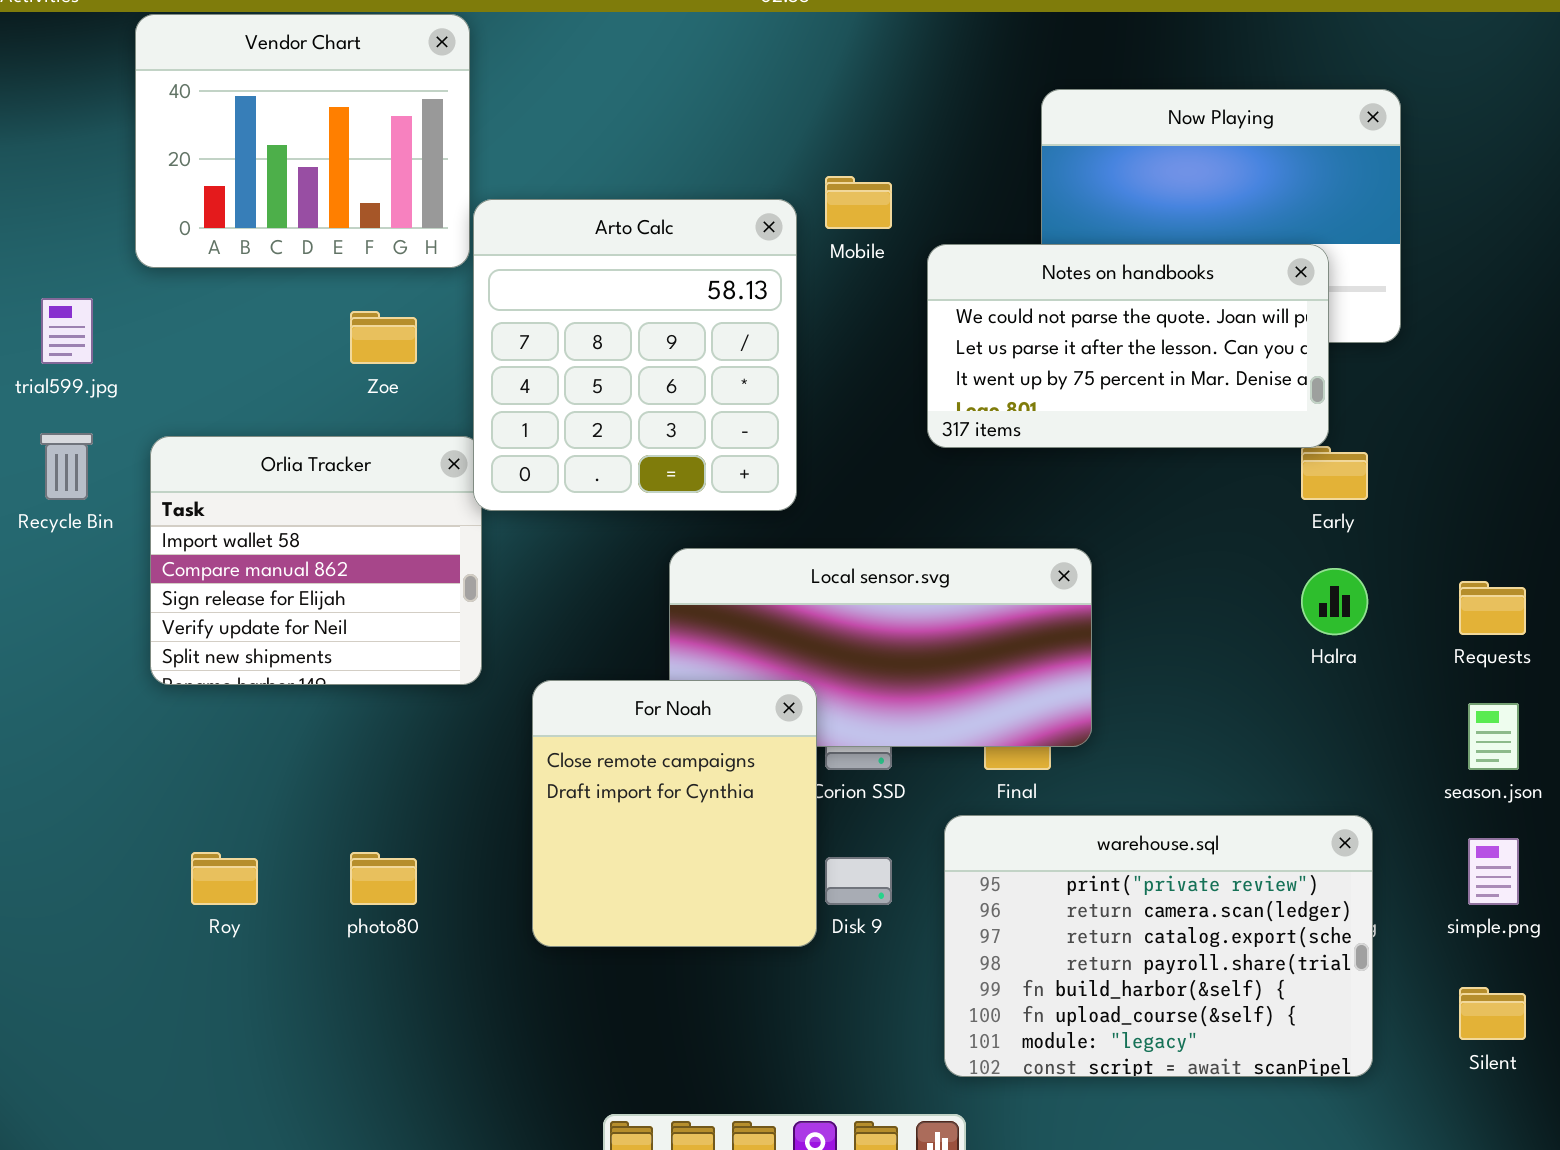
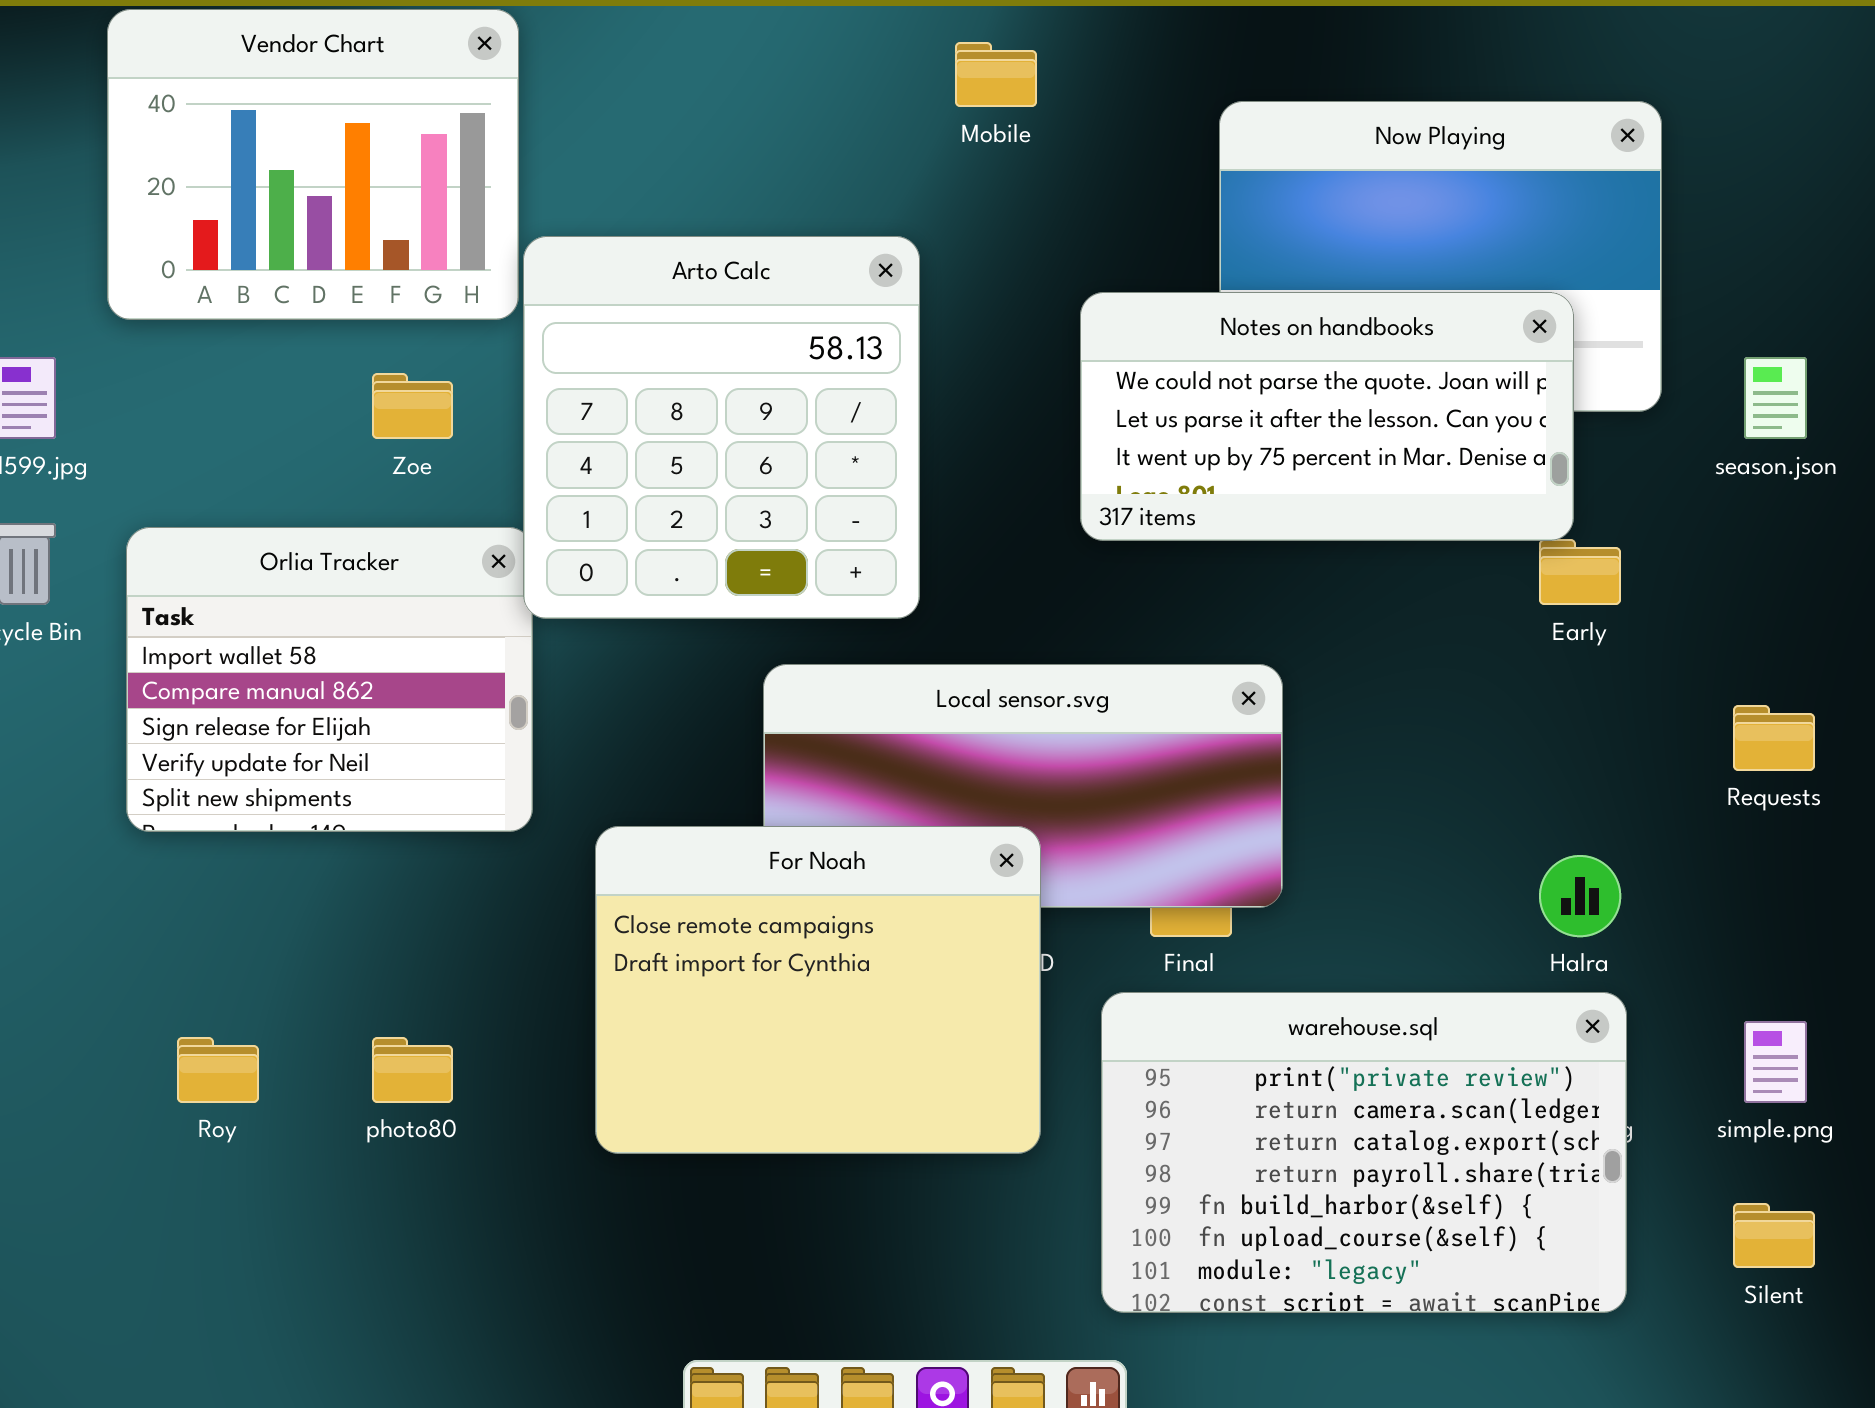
Mobile: [825,176,892,229] -> [955,42,1037,107], moved
Halra: [1301,568,1368,635] -> [1539,855,1621,937], moved
For Noah: [532,680,817,947] -> [595,826,1041,1154], resized
season.json: [1468,703,1519,770] -> [1744,357,1807,439], moved

